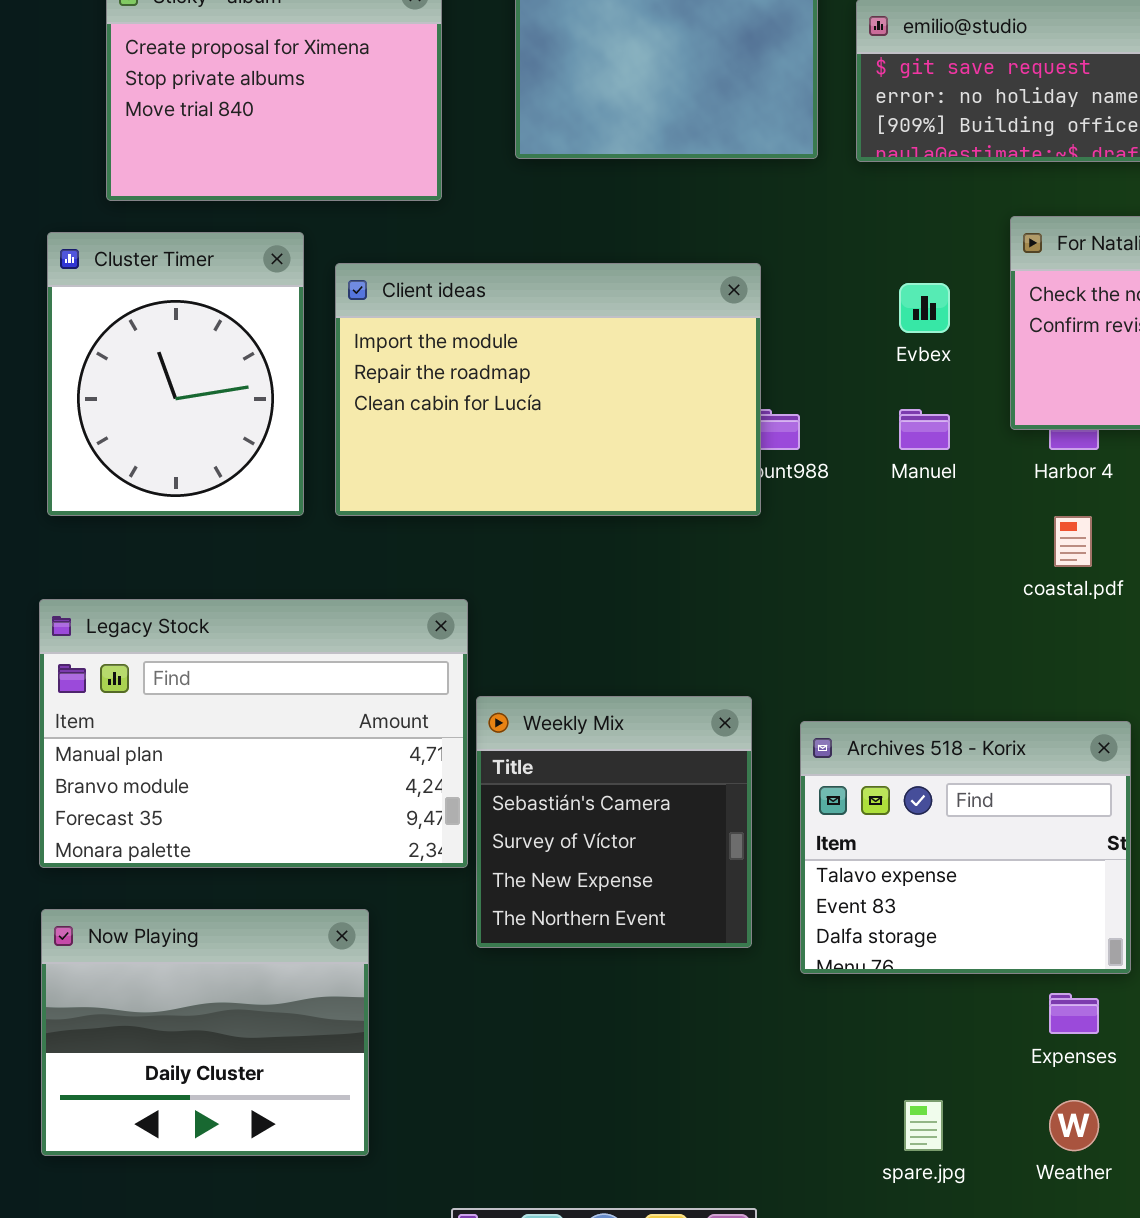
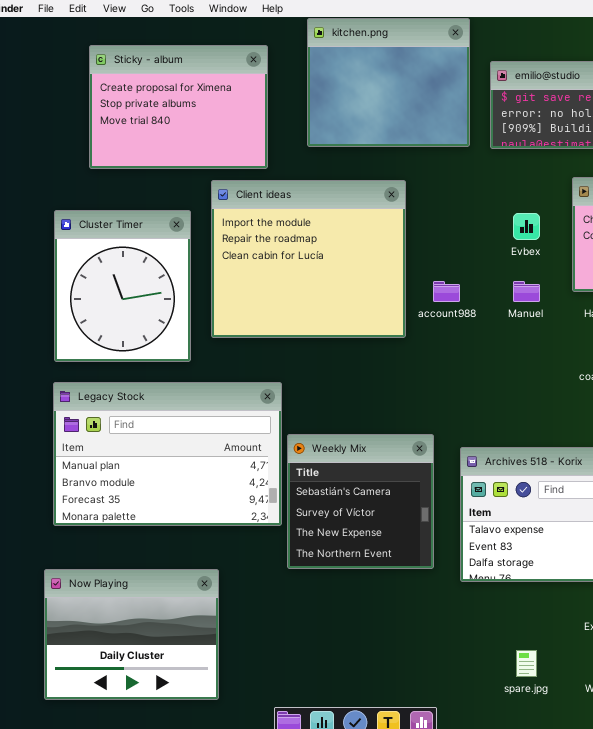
Cluster Timer: [47,232,304,516] -> [54,210,191,362], moved
Client ideas: [335,263,761,516] -> [211,180,406,338], resized
Now Playing: [41,909,369,1156] -> [44,569,219,700], moved

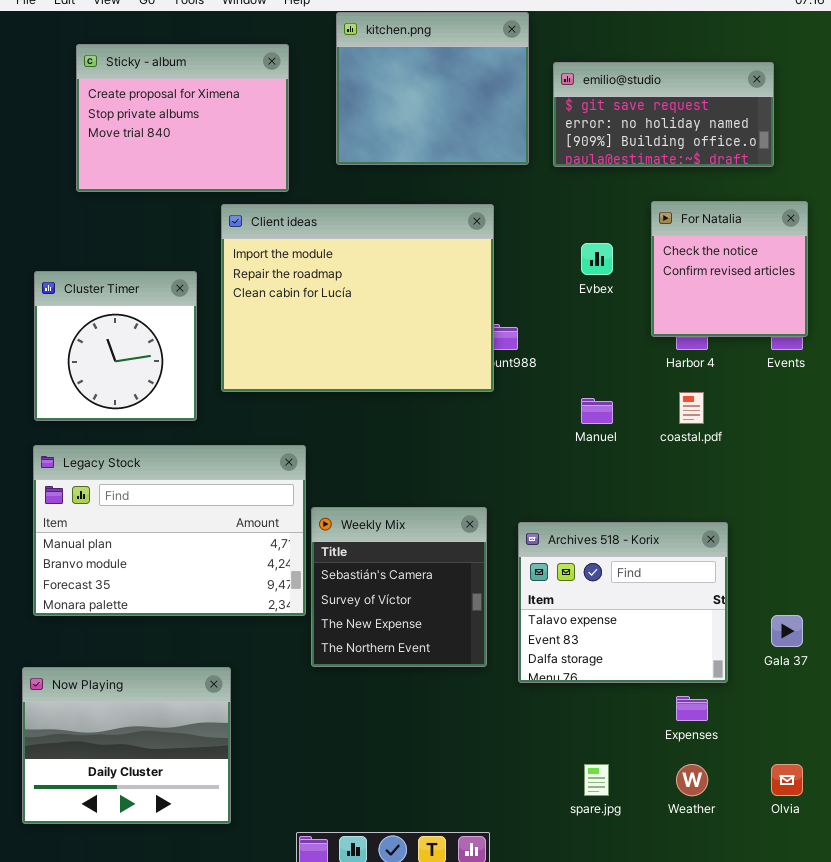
Client ideas: [211,180,406,338] -> [221,204,494,392], resized
Cluster Timer: [54,210,191,362] -> [34,271,197,421], resized
Manuel: [513,281,540,302] -> [581,398,613,424], moved

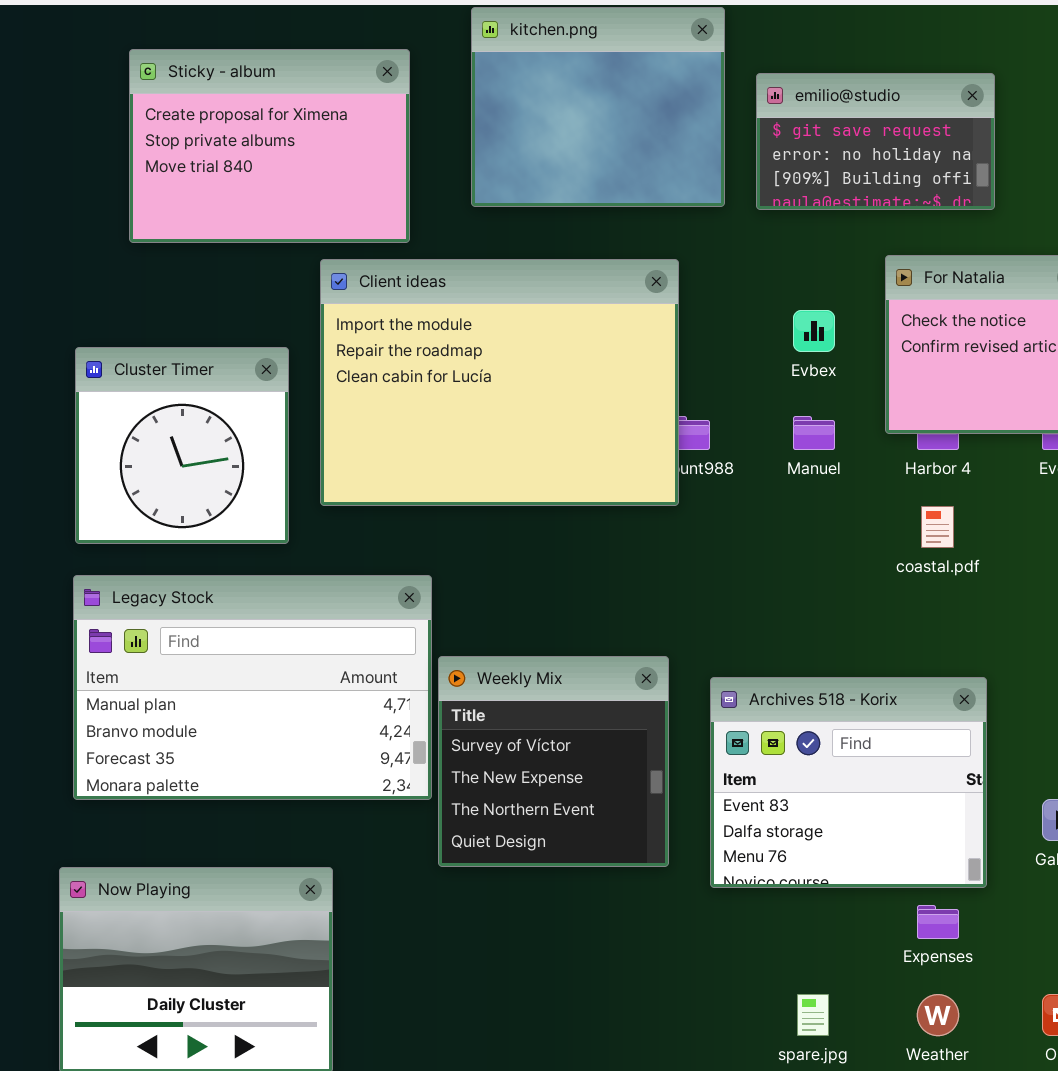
emilio@studio: [553,62,774,167] -> [756,73,995,210], resized
Manuel: [581,398,613,424] -> [793,416,835,450], moved
Weekly Mix: [311,507,487,667] -> [438,656,669,867], scrolled down 1 row
Archives 518 - Korix: [518,522,728,683] -> [710,677,987,888], scrolled down 1 row

